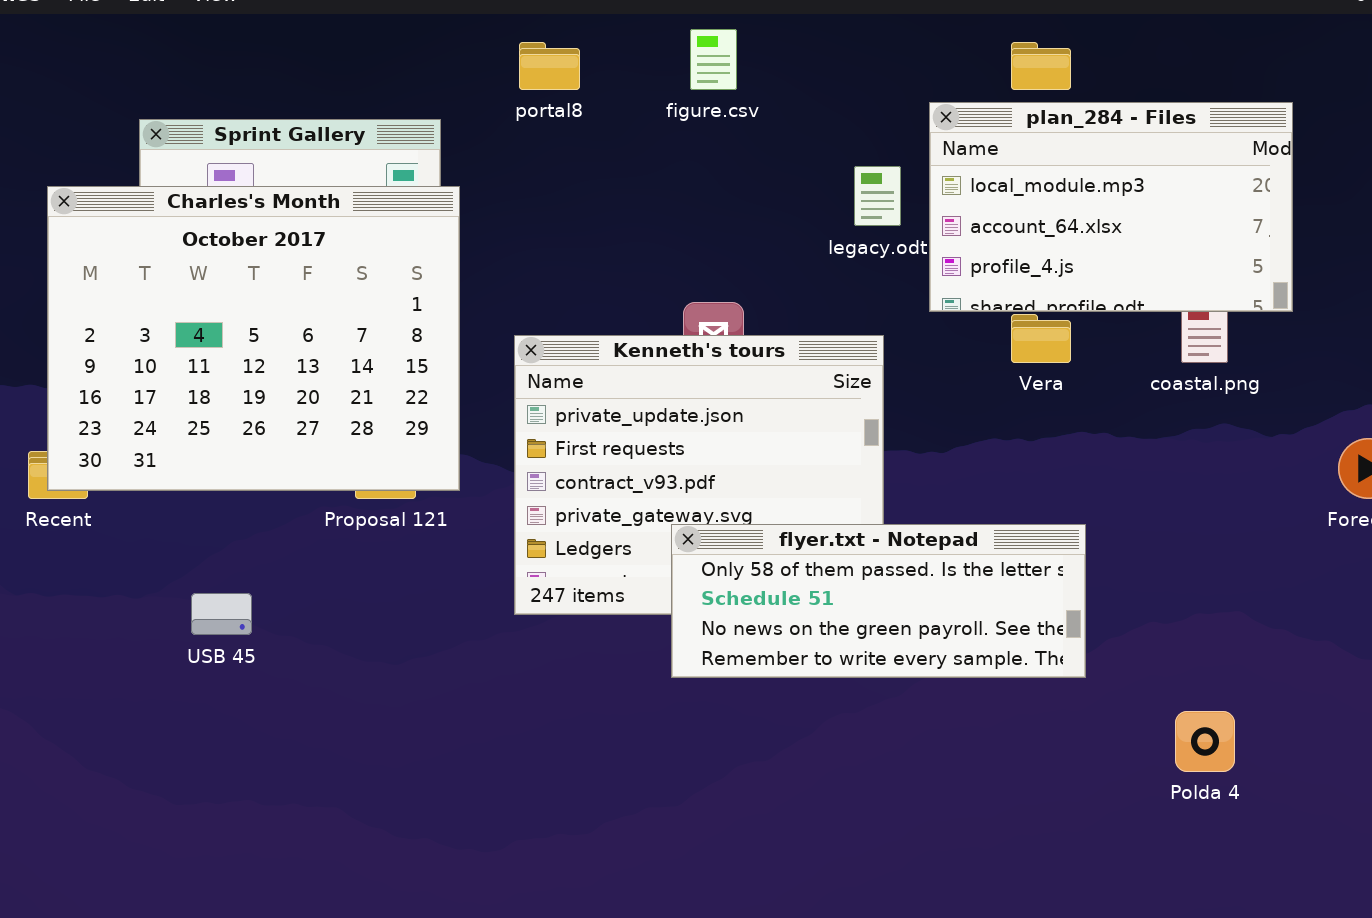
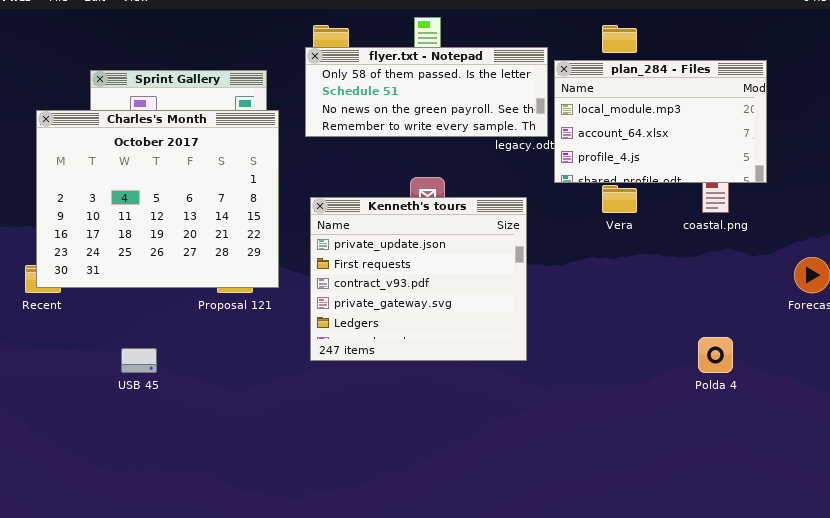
flyer.txt - Notepad: [671,524,1086,678] -> [305,47,548,137], moved
Polda 4: [1175,711,1235,772] -> [698,337,733,373], moved

